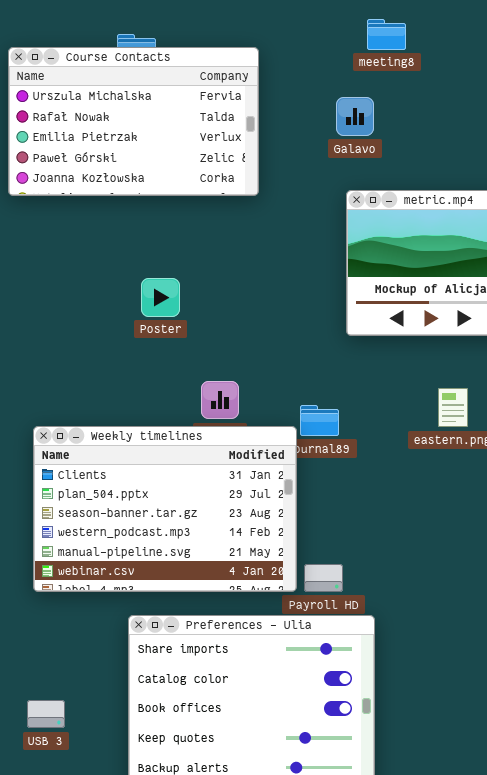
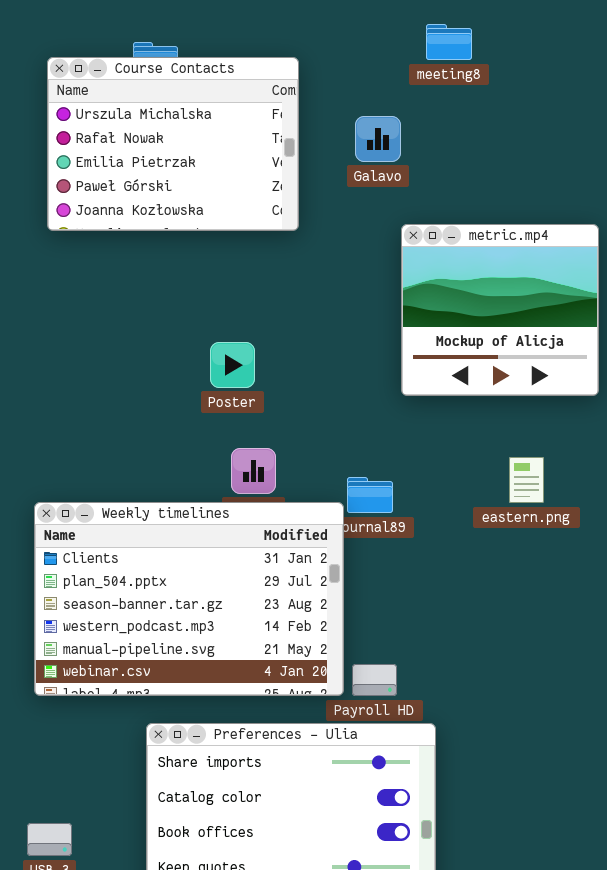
Course Contacts: [8,47,259,196] -> [47,57,299,231], resized
Galavo: [336,97,374,136] -> [355,116,401,162], moved
Poster: [141,278,180,317] -> [210,342,255,388], moved

